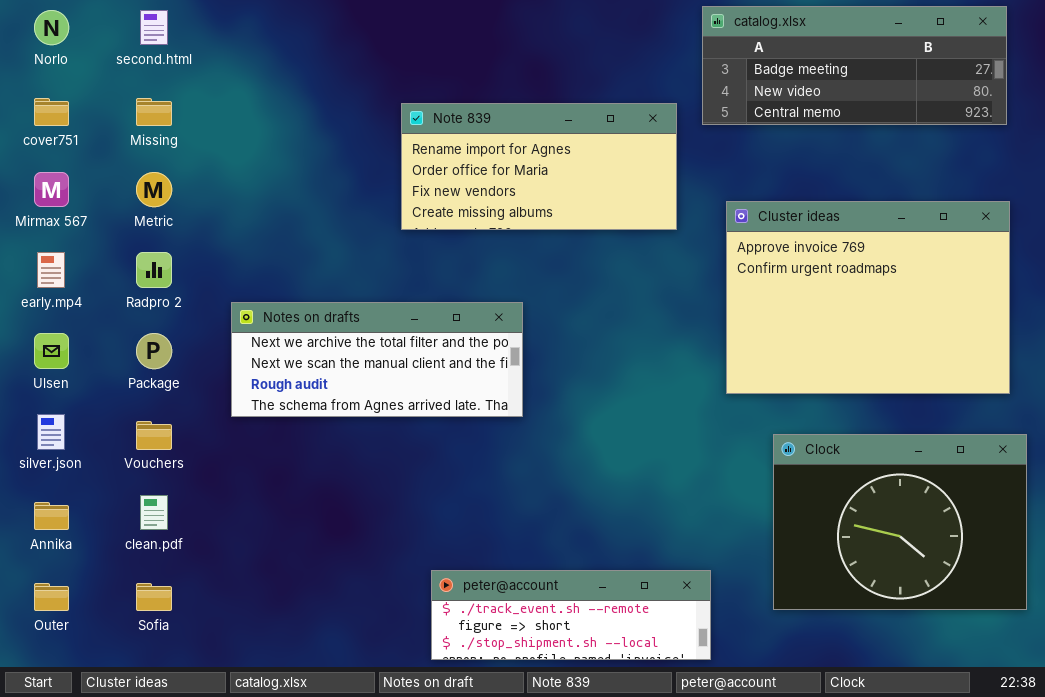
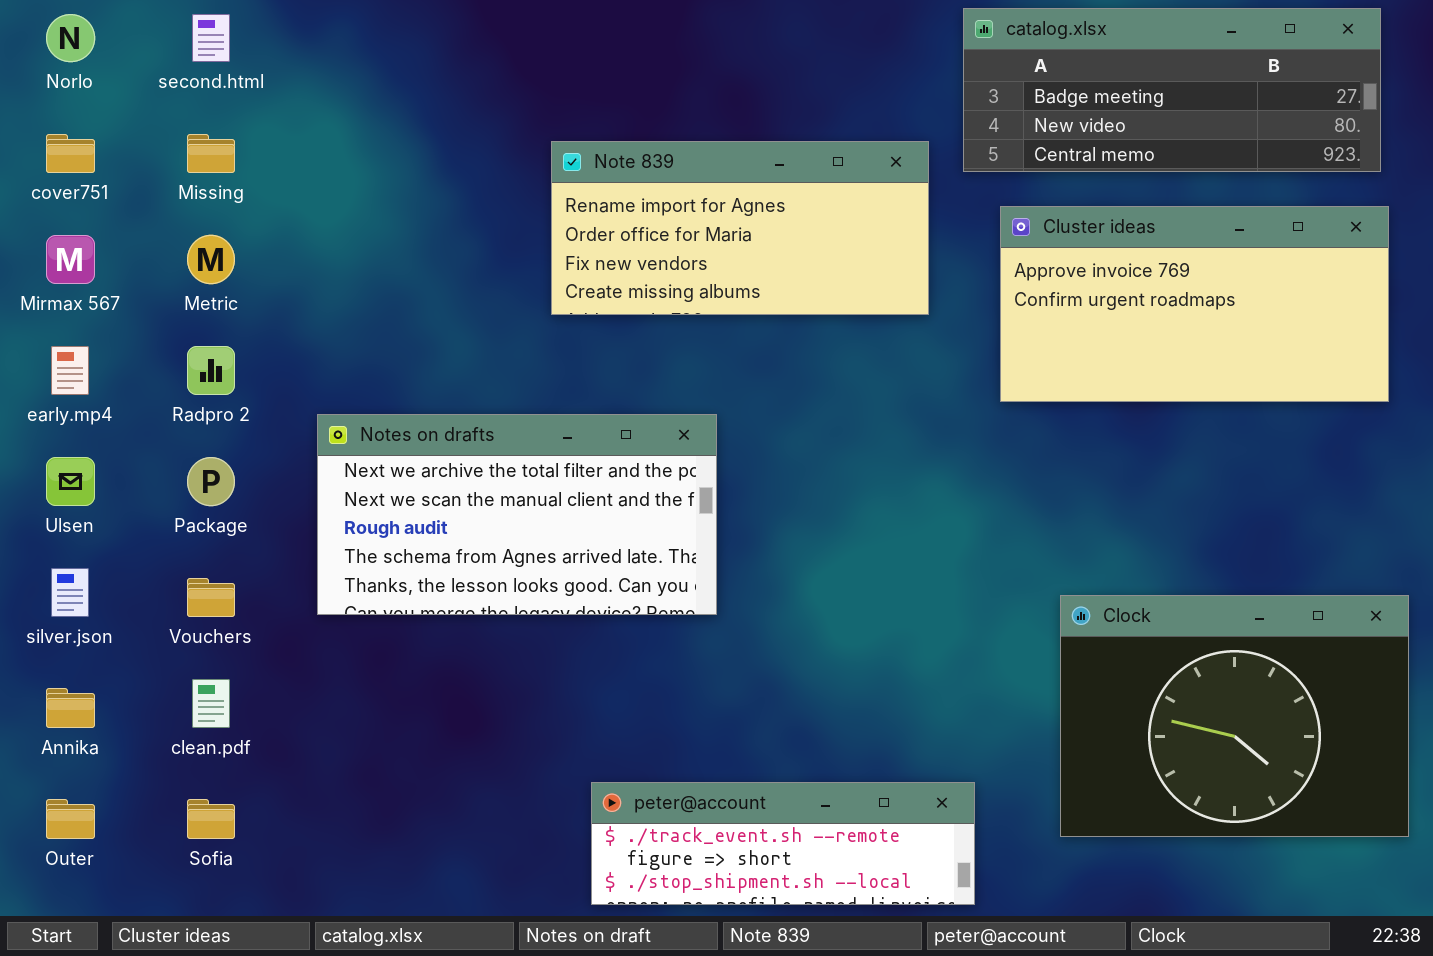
Cluster ideas: [726,201,1010,394] -> [1000,206,1389,402], moved, resized
Notes on drafts: [231,302,523,417] -> [317,414,717,615], resized

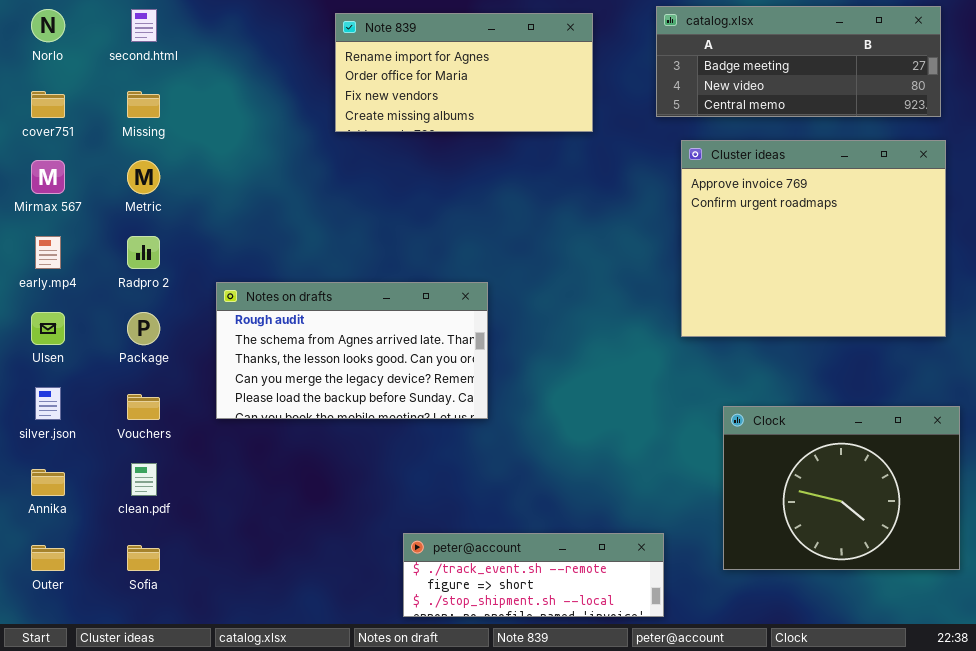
Note 839: [551,141,929,315] -> [335,13,593,132], moved
Cluster ideas: [1000,206,1389,402] -> [681,140,946,337], resized
Notes on drafts: [317,414,717,615] -> [216,282,488,419], scrolled down 2 rows

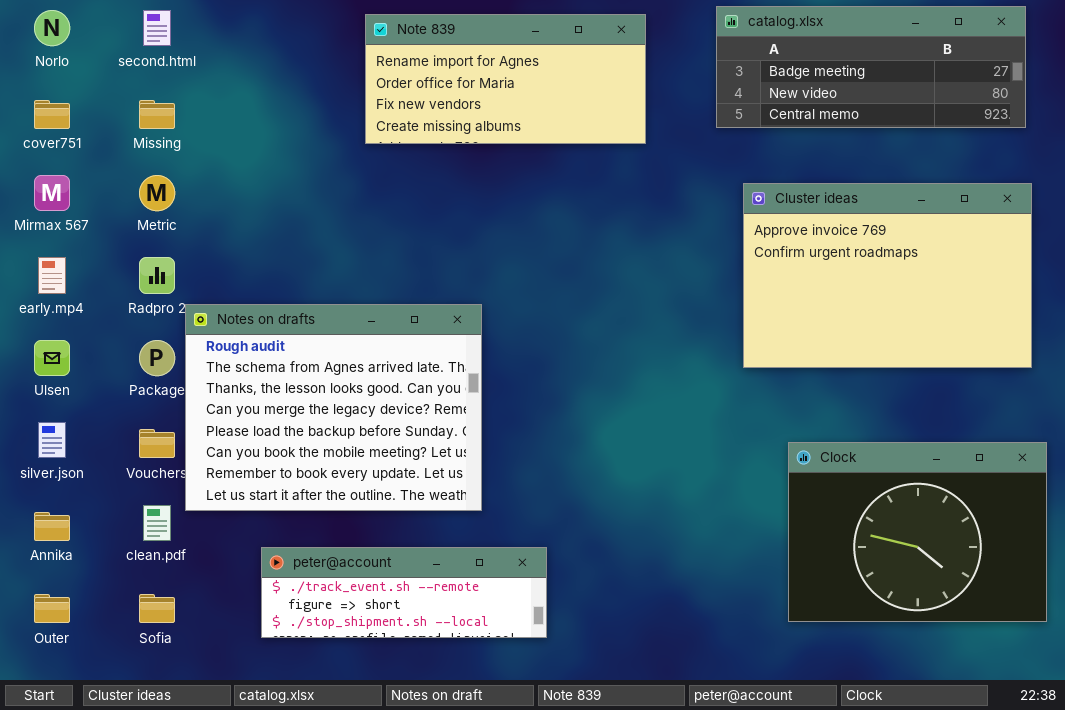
Cluster ideas: [681,140,946,337] -> [743,183,1032,368], resized
Notes on drafts: [216,282,488,419] -> [185,304,482,511], moved, resized
peter@account: [403,533,664,617] -> [261,547,547,638], moved

